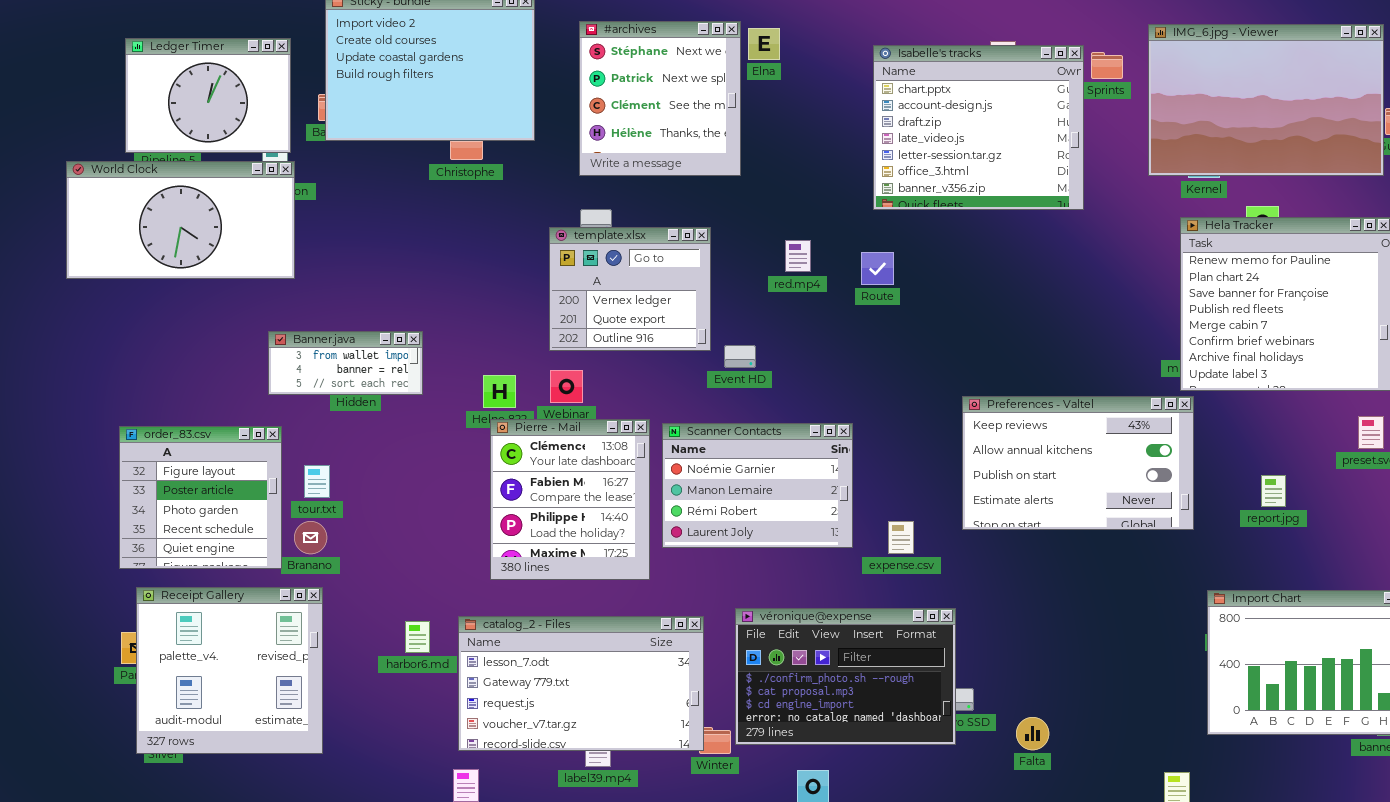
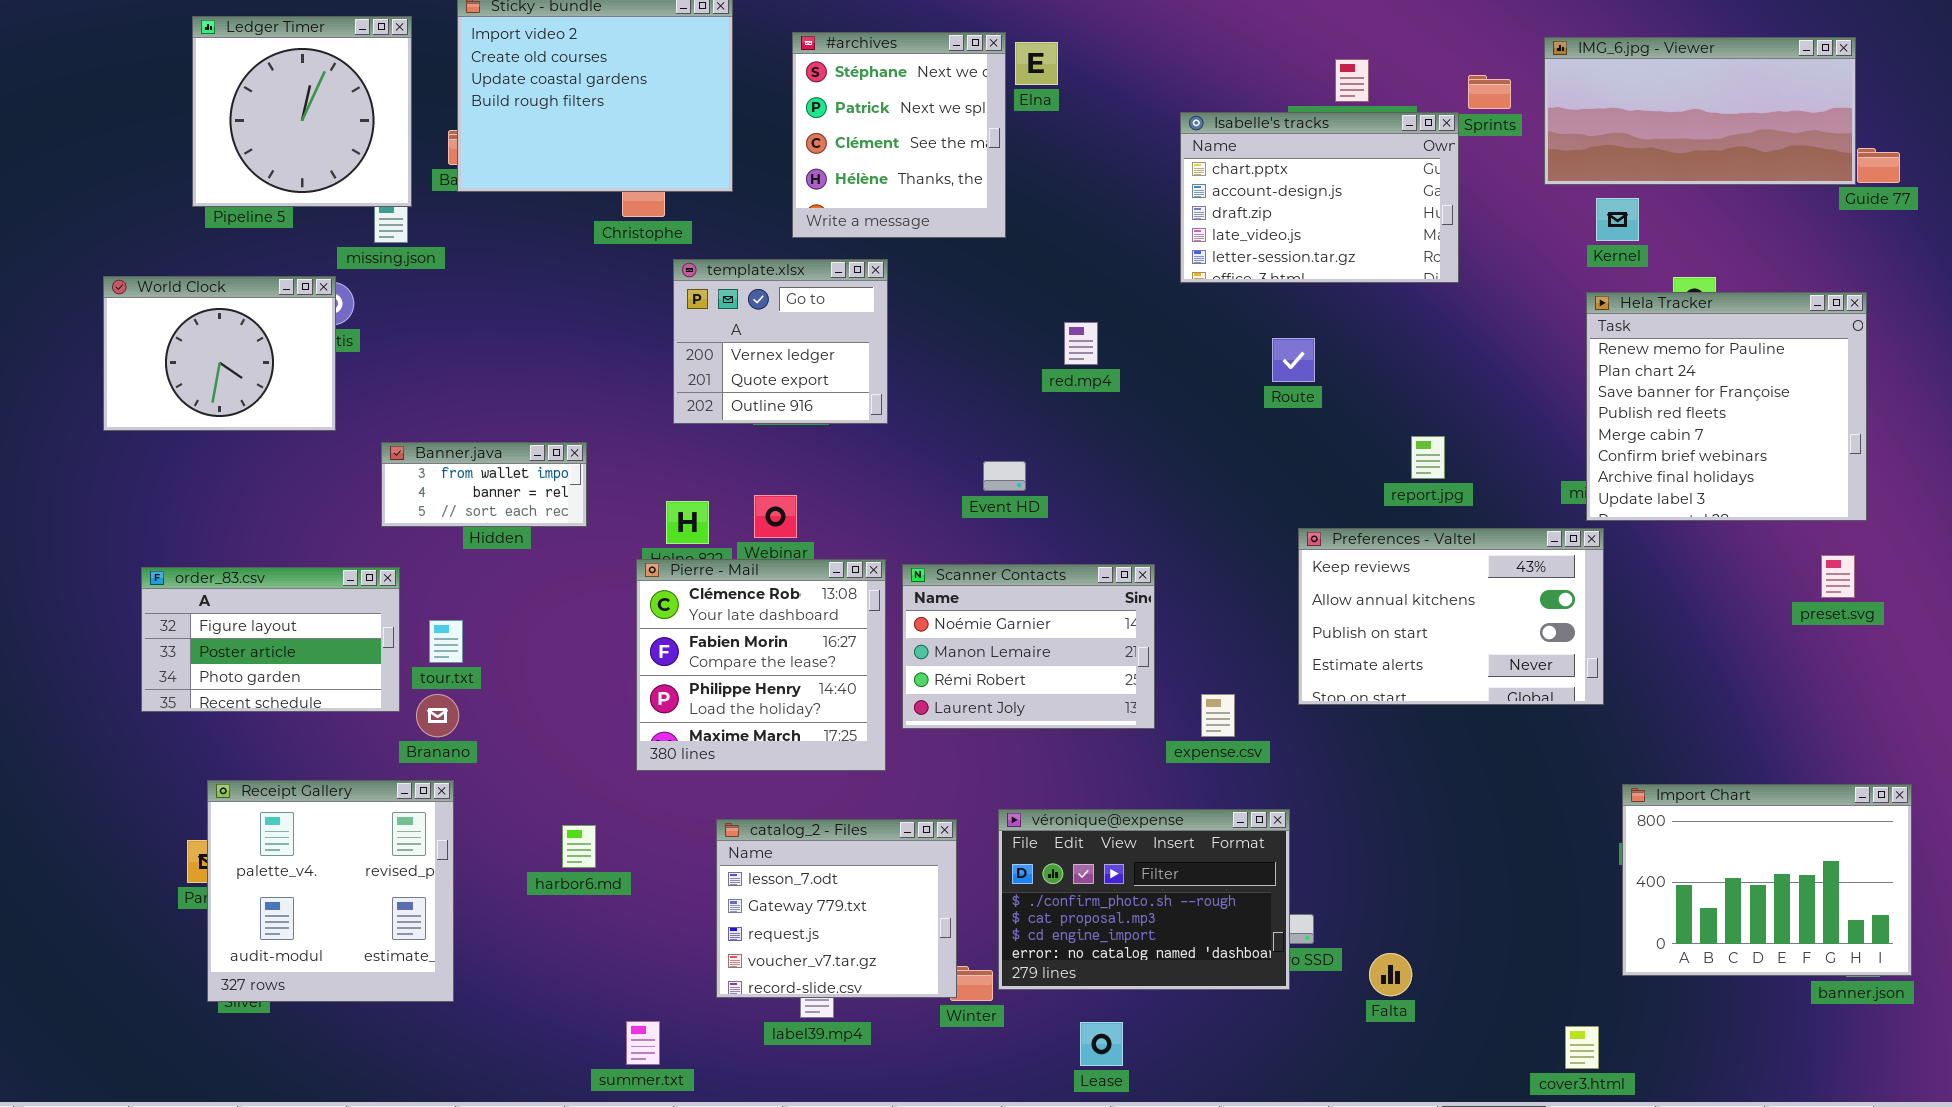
IMG_6.jpg - Viewer: [1148,24,1384,176] -> [1544,37,1856,185], resized
Ledger Timer: [125,38,291,153] -> [192,16,412,207], resized
Isabelle's tracks: [873,45,1084,210] -> [1180,112,1459,283], resized
World Clock: [66,161,295,279] -> [103,276,336,431], moved, resized
template.xlsx: [549,227,711,351] -> [673,259,888,424], moved
Route: [861,252,894,285] -> [1272,338,1315,382], moved
Pierre - Mail: [490,419,650,580] -> [636,559,886,771], resized
order_83.csv: [119,426,282,569] -> [141,567,400,712], resized
report.jpg: [1261,475,1286,507] -> [1411,436,1445,479], moved
catalog_2 - Files: [458,616,704,751] -> [716,819,957,998], resized

